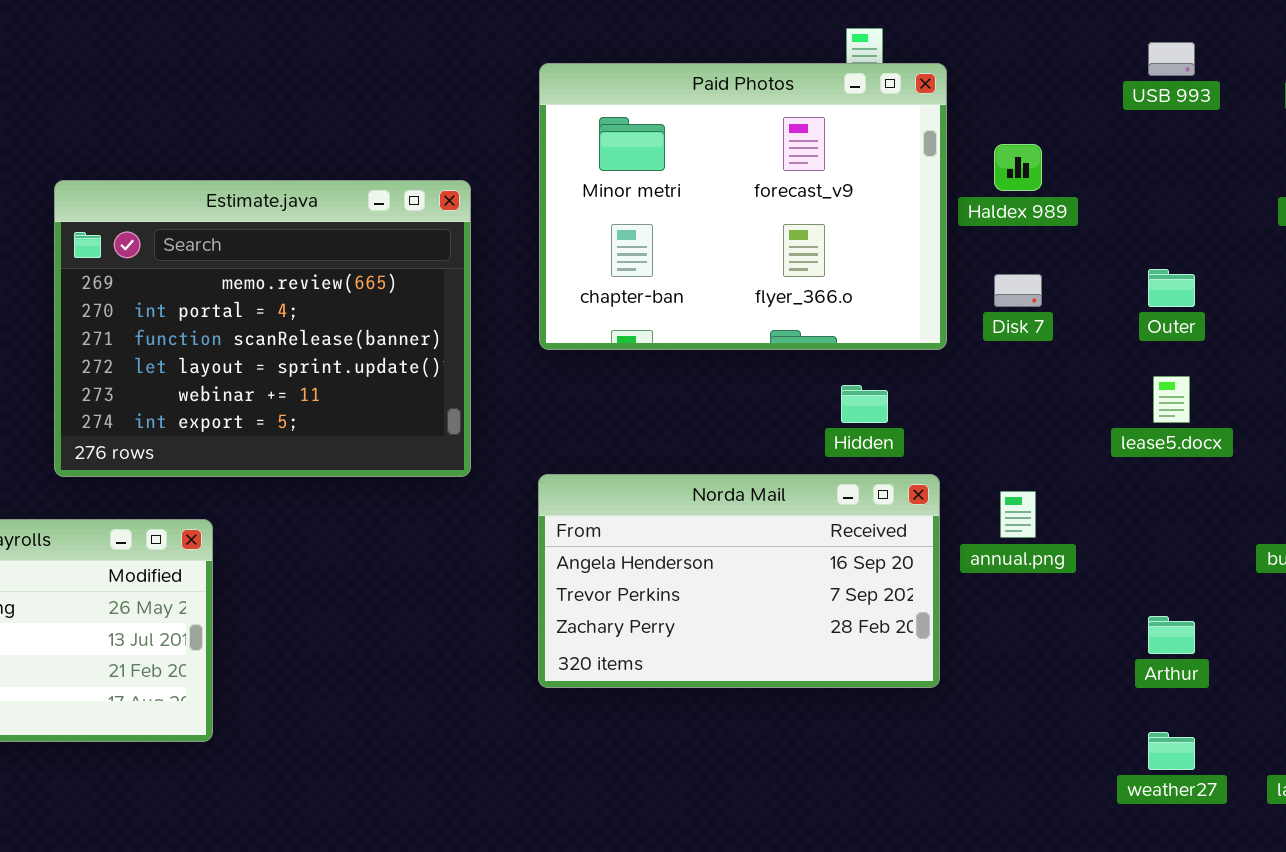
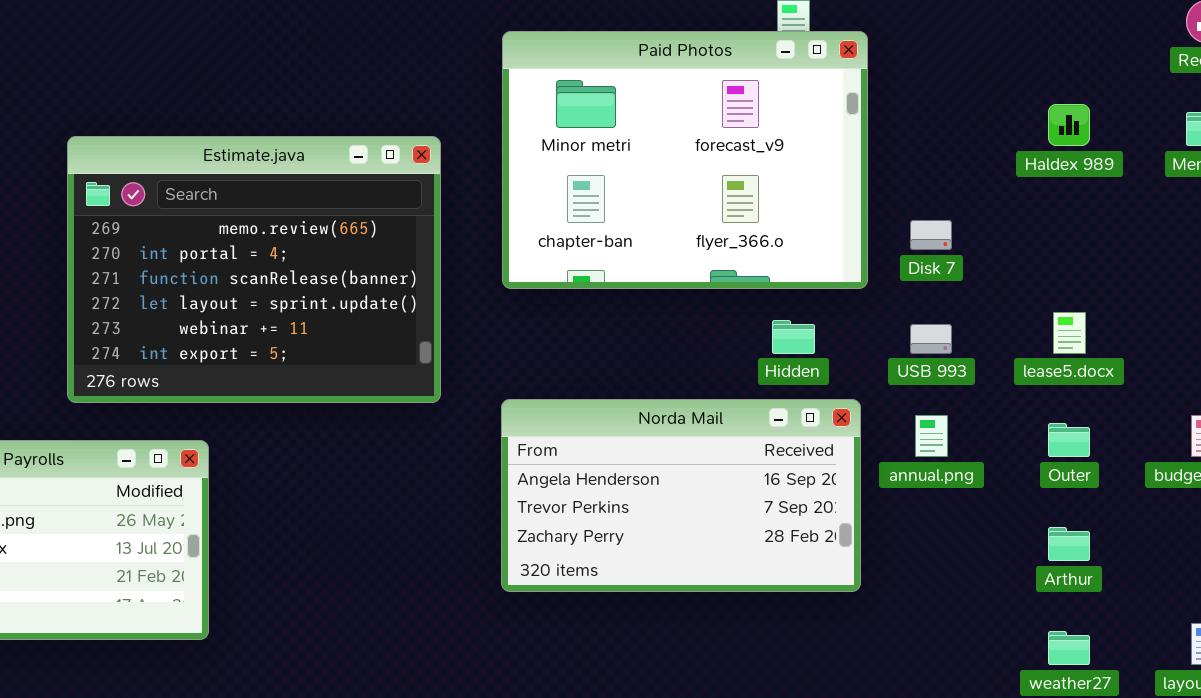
USB 993: [1148,42,1195,76] -> [910,324,952,354], moved
Haldex 989: [994,144,1042,191] -> [1048,104,1090,146], moved
Outer: [1148,269,1195,307] -> [1048,423,1090,457], moved

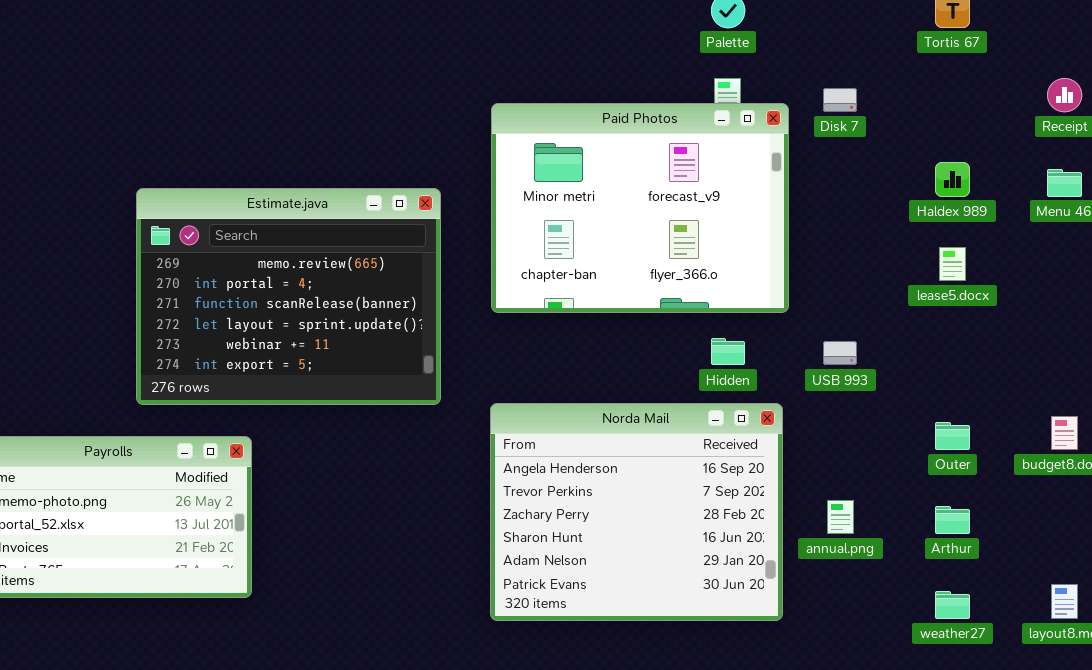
Disk 7: [910,220,952,250] -> [823,88,857,112], moved
lease5.docx: [1053,312,1086,354] -> [939,247,966,281], moved
Norda Mail: [501,399,861,592] -> [490,403,783,621], resized
annual.png: [915,415,948,457] -> [827,500,854,534], moved

